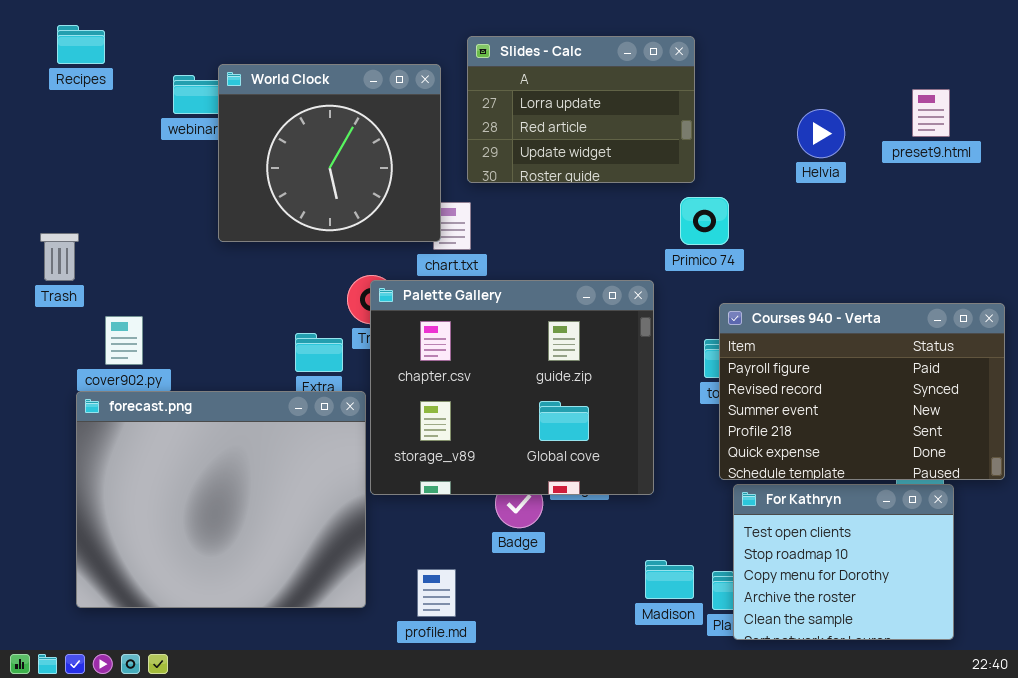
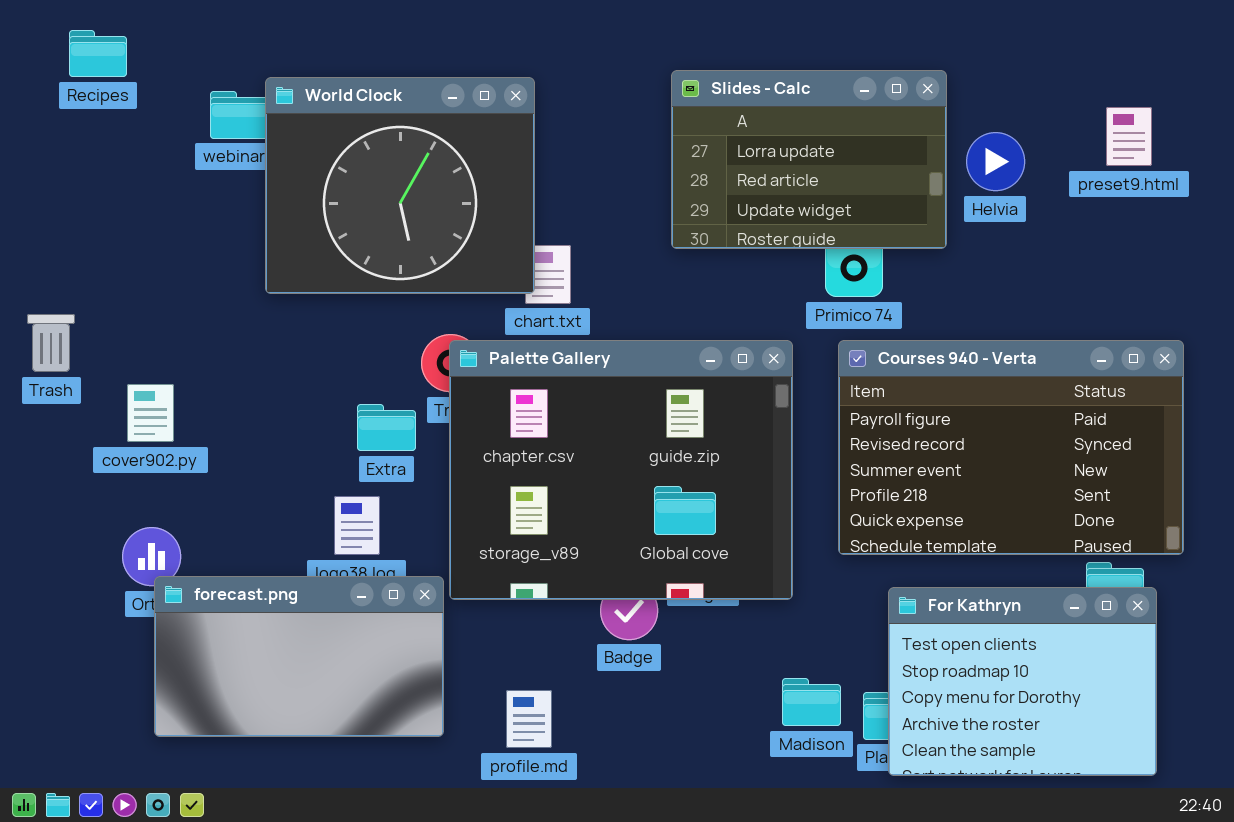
Slides - Calc: [467,36,695,183] -> [671,70,947,249], moved
Trash: [40,233,79,281] -> [27,314,75,372], moved
Courses 940 - Verta: [719,303,1005,480] -> [838,340,1184,555], moved
forecast.png: [76,391,366,608] -> [154,576,444,737], resized

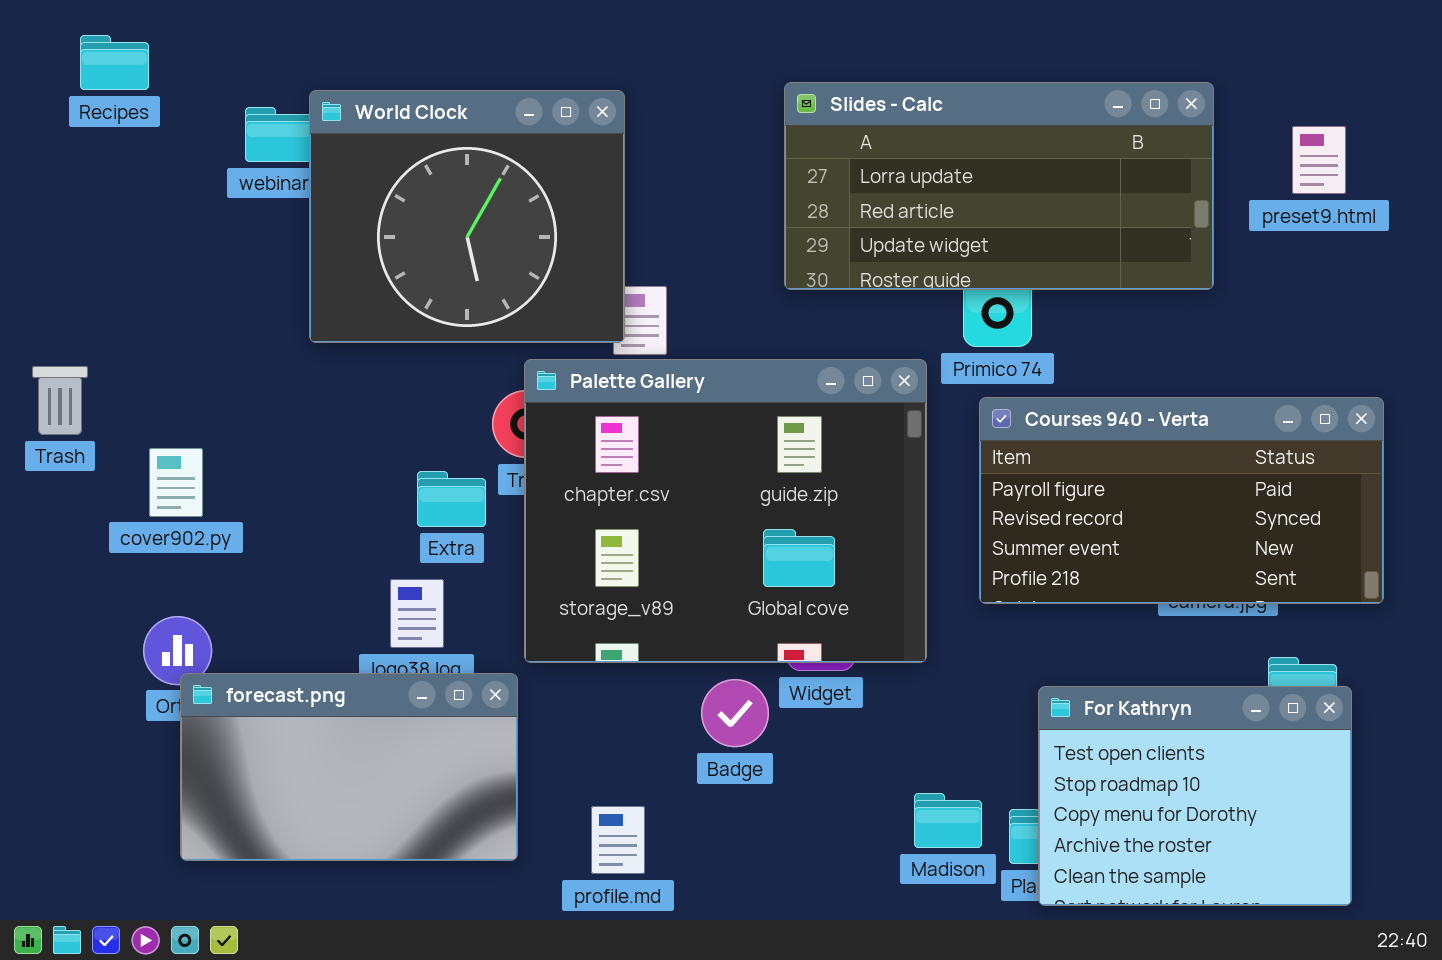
Slides - Calc: [671,70,947,249] -> [784,82,1214,290], resized
Palette Gallery: [449,340,793,600] -> [524,359,927,663], moved
Courses 940 - Verta: [838,340,1184,555] -> [979,397,1384,604], resized

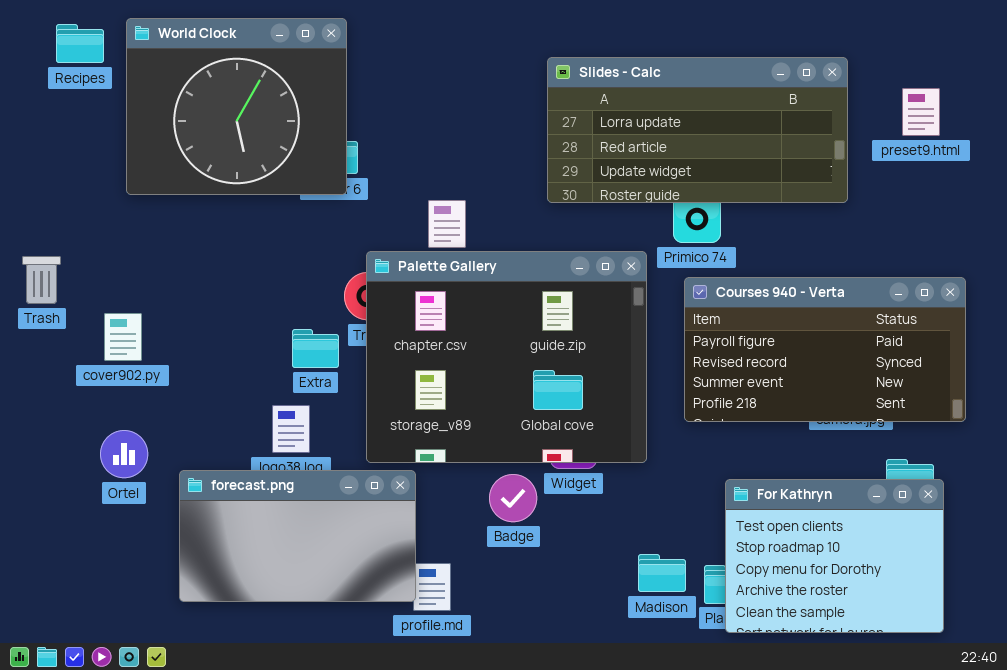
World Clock: [309,90,625,343] -> [126,18,347,195], moved
forecast.png: [180,673,518,861] -> [179,470,416,602], moved

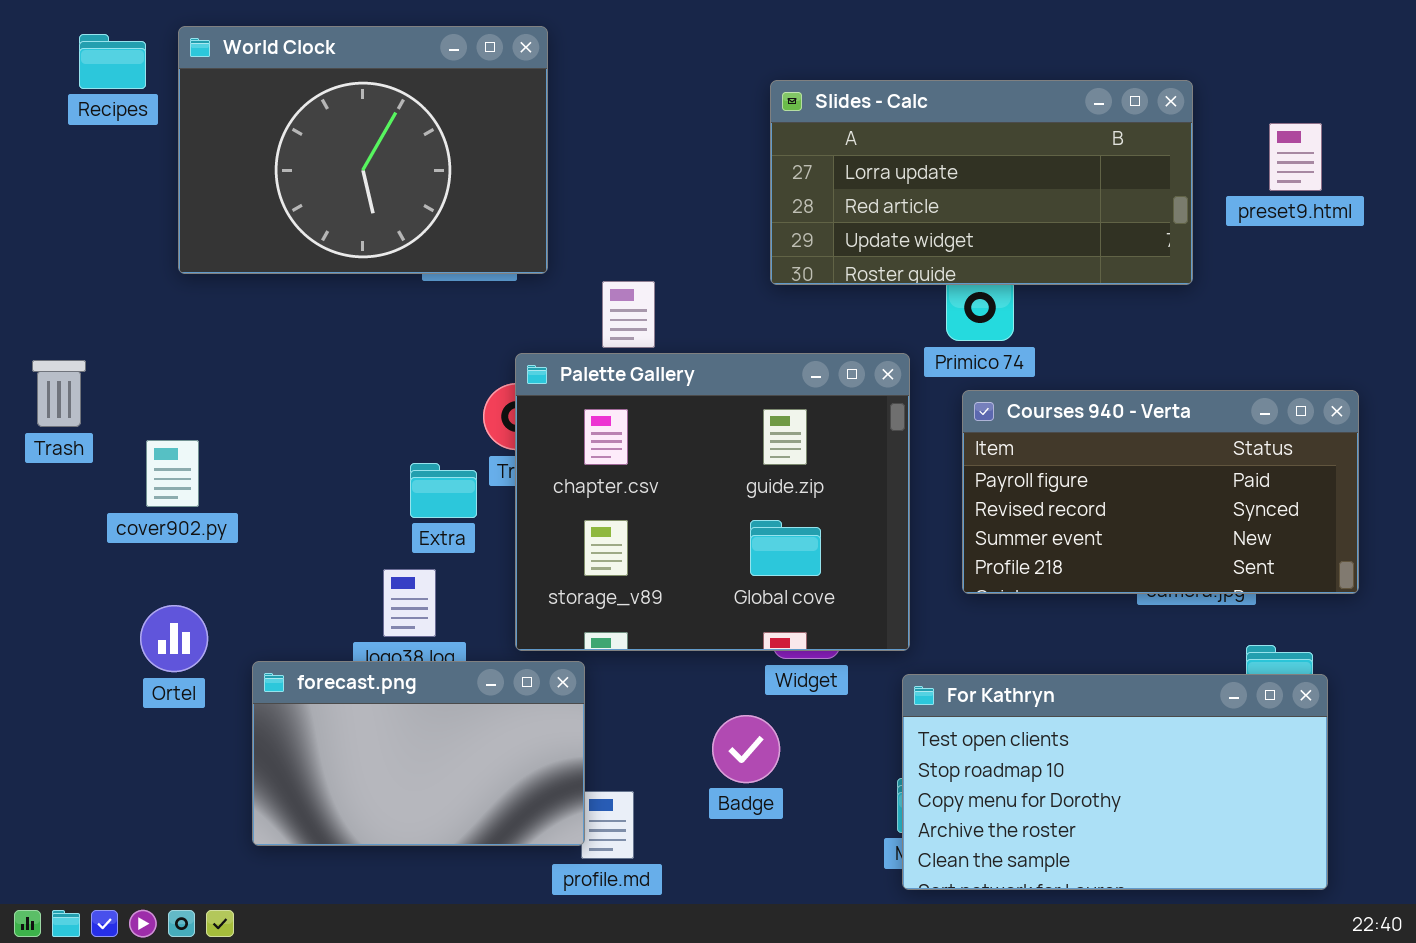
World Clock: [126,18,347,195] -> [178,26,548,274], resized
Badge: [489,474,537,522] -> [712,715,780,783], moved
For Kathryn: [725,479,944,633] -> [902,674,1328,890], resized

